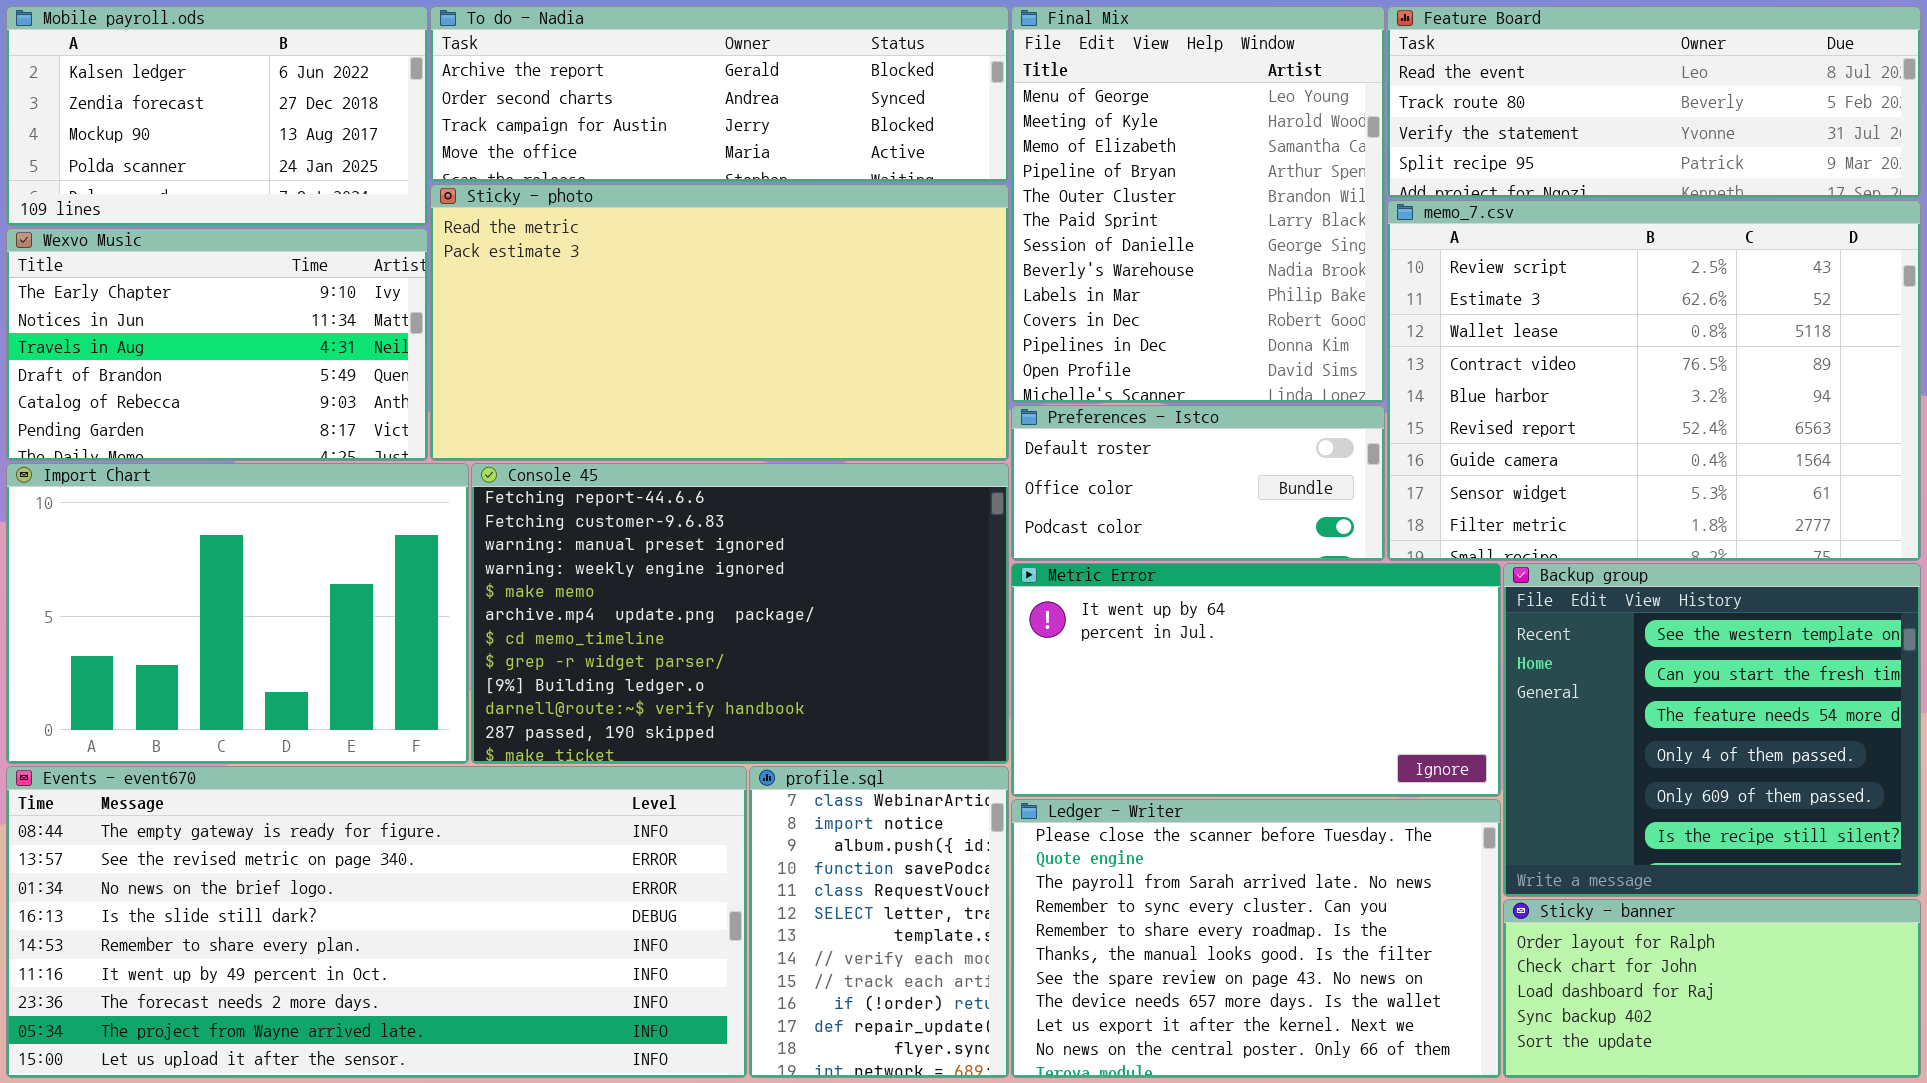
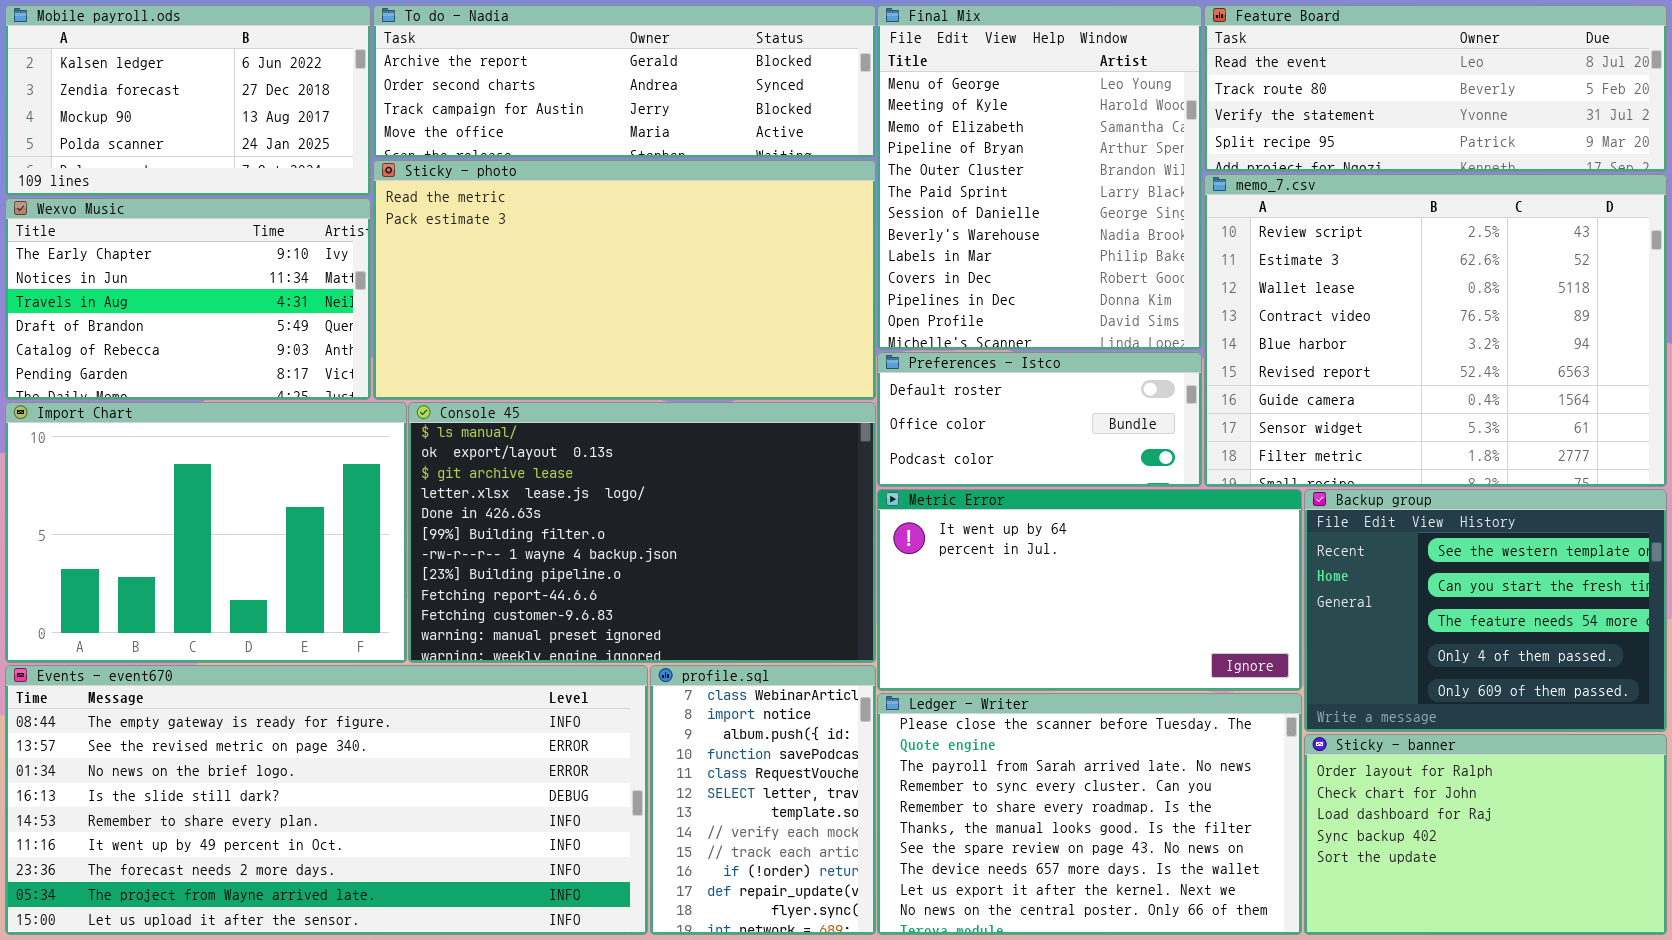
Console 45: [471,463,1009,764] -> [408,402,876,663], scrolled up 8 rows
Backup group: [1503,563,1921,897] -> [1304,489,1667,732], resized
Sticky - banner: [1503,899,1921,1078] -> [1304,734,1667,935], resized

